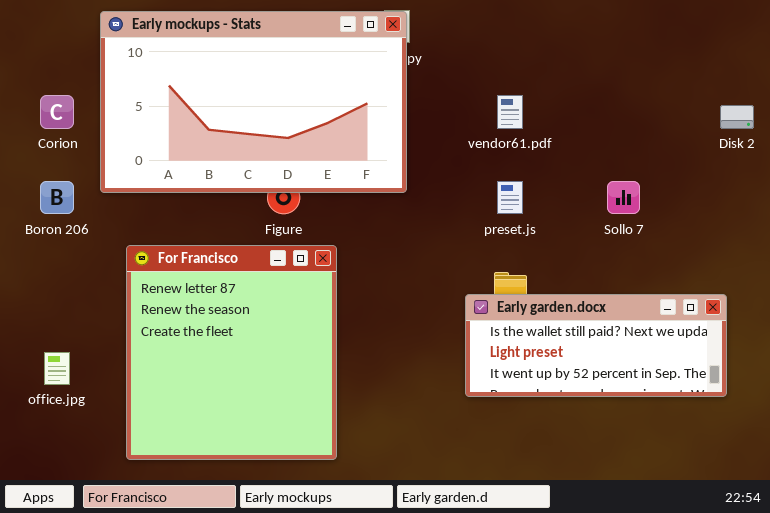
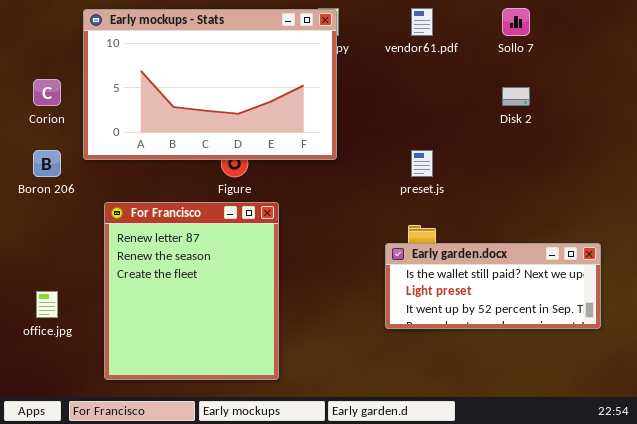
vendor61.pdf: [497,95,523,129] -> [411,8,433,36], moved
Disk 2: [720,105,754,129] -> [502,87,530,106], moved
Sollo 7: [607,181,640,214] -> [502,8,530,36], moved

